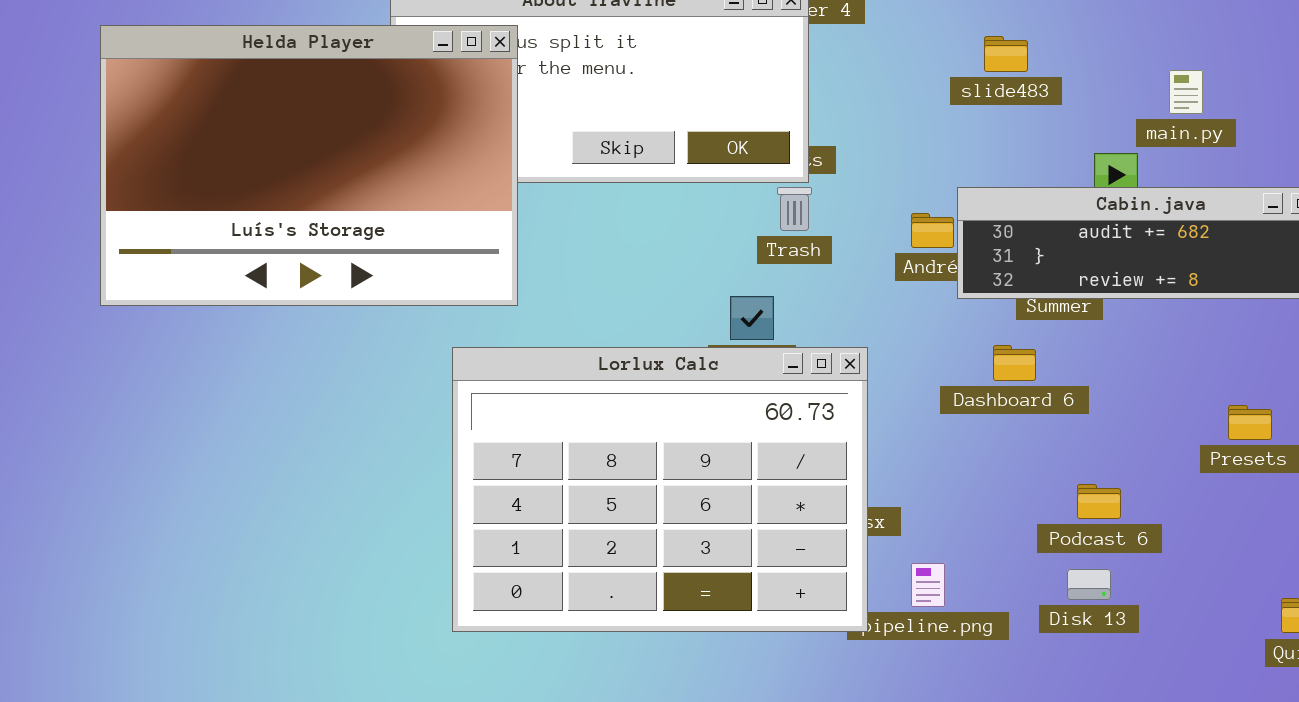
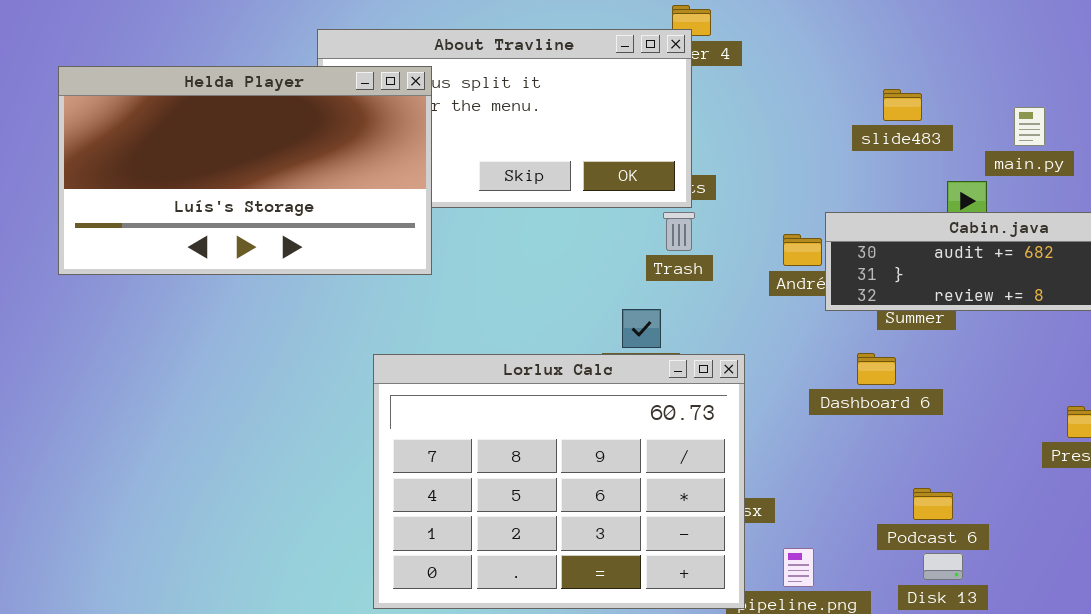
Helda Player: [100,25,518,306] -> [58,66,432,275], resized
slide483: [984,36,1028,72] -> [883,89,922,121], moved
Podcast 6: [1077,484,1121,519] -> [913,488,953,520], moved

